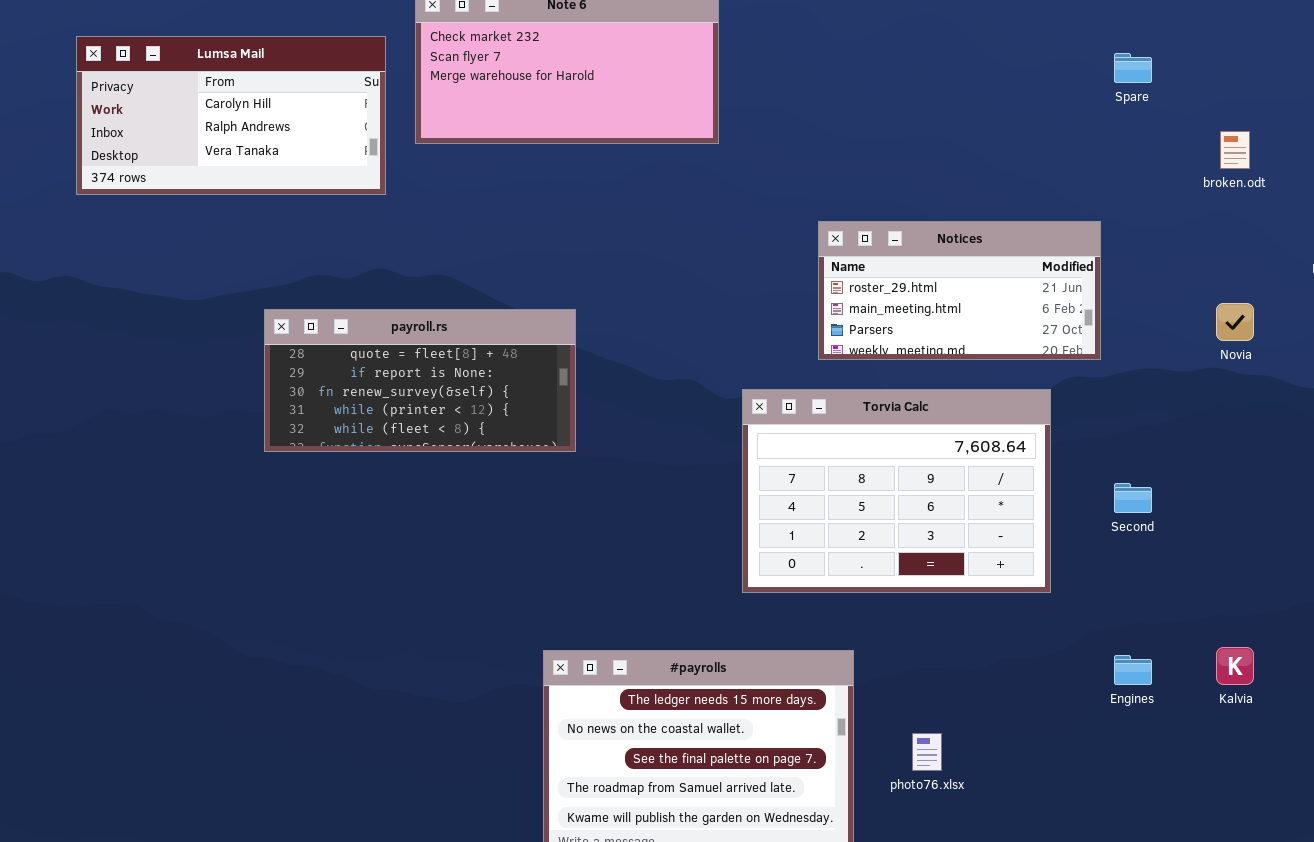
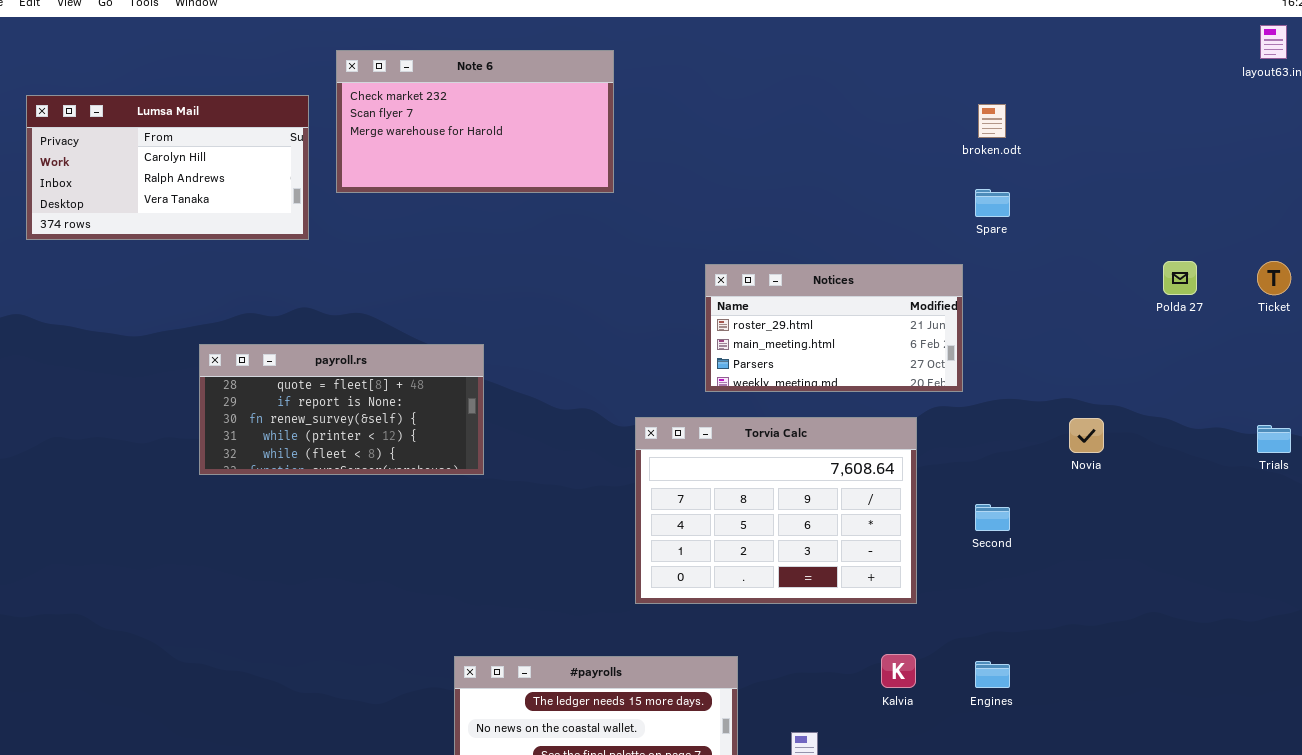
Spare: [1114,53,1152,83] -> [975,189,1010,217], moved
broken.odt: [1220,131,1250,169] -> [978,104,1006,138], moved
Novia: [1216,303,1254,341] -> [1069,418,1104,453], moved
Kalvia: [1216,647,1254,685] -> [881,654,916,688], moved

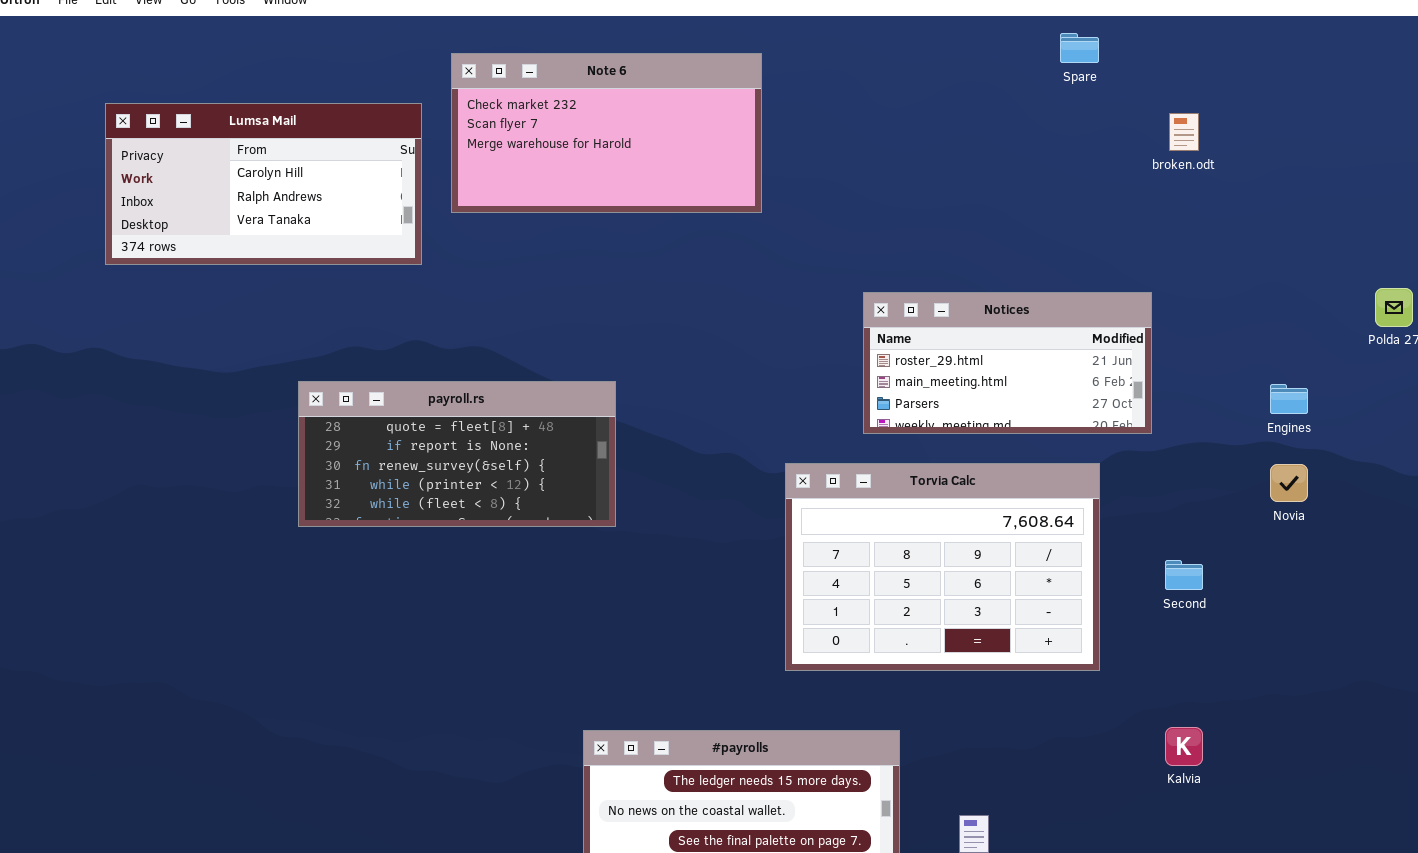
Spare: [975,189,1010,217] -> [1060,33,1099,63], moved
Kalvia: [881,654,916,688] -> [1165,727,1203,766], moved
Engines: [975,661,1010,688] -> [1270,384,1308,414], moved

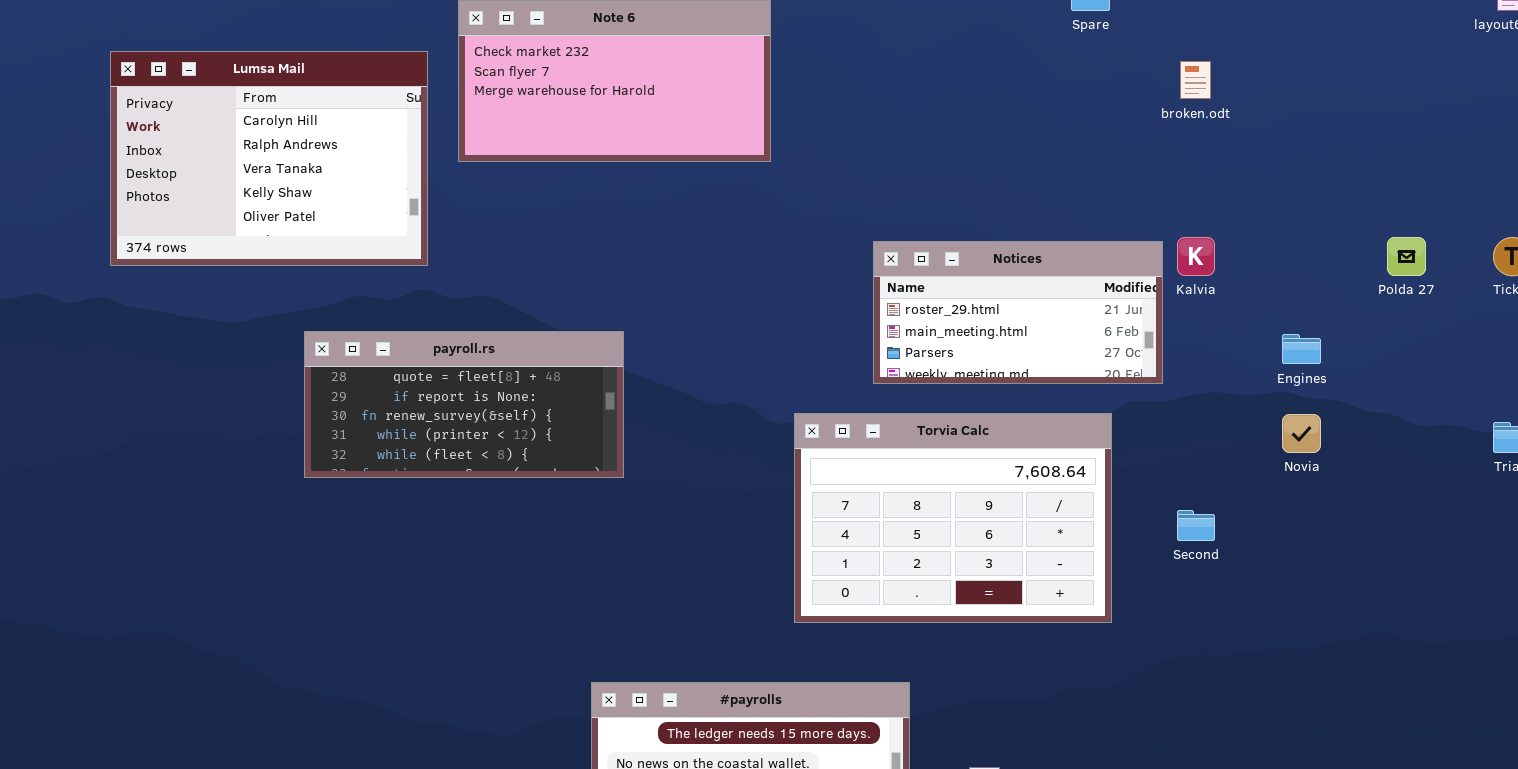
Lumsa Mail: [105,103,422,265] -> [110,51,428,266], resized
Kalvia: [1165,727,1203,766] -> [1177,237,1215,276], moved

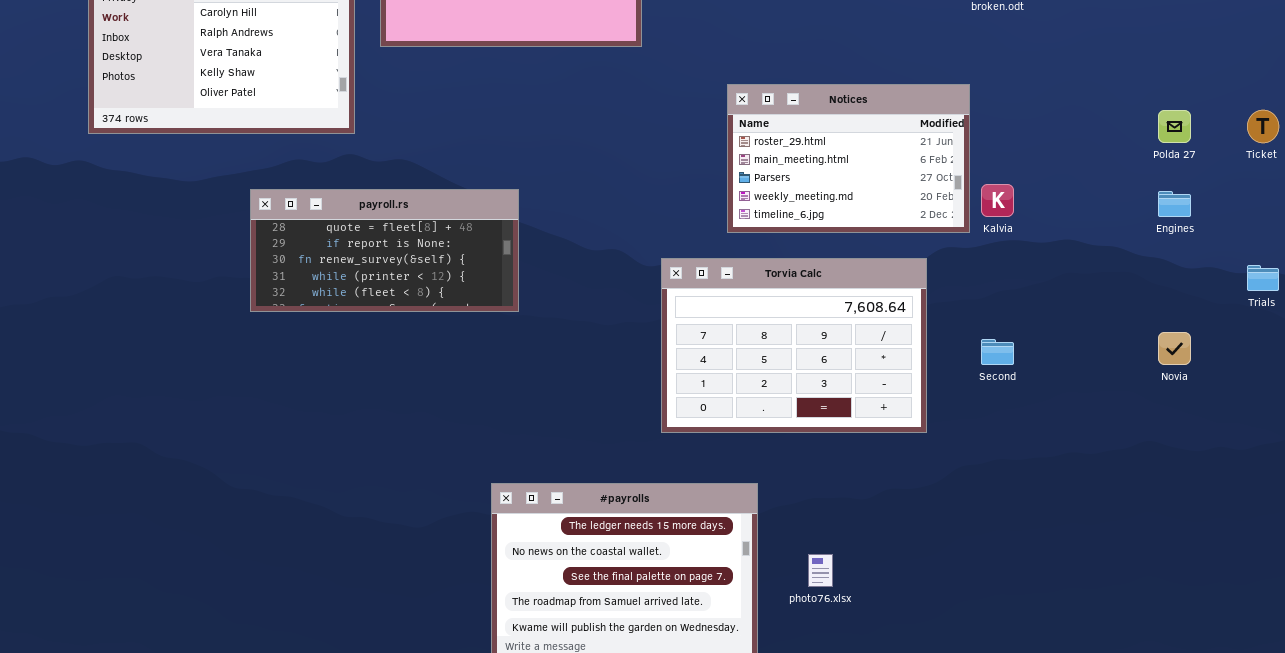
Kalvia: [1177,237,1215,276] -> [981,184,1014,217], moved
Notices: [873,241,1163,384] -> [727,84,970,233], resized
Engines: [1282,334,1321,364] -> [1158,191,1191,217], moved
Novia: [1282,414,1321,453] -> [1158,332,1191,365], moved

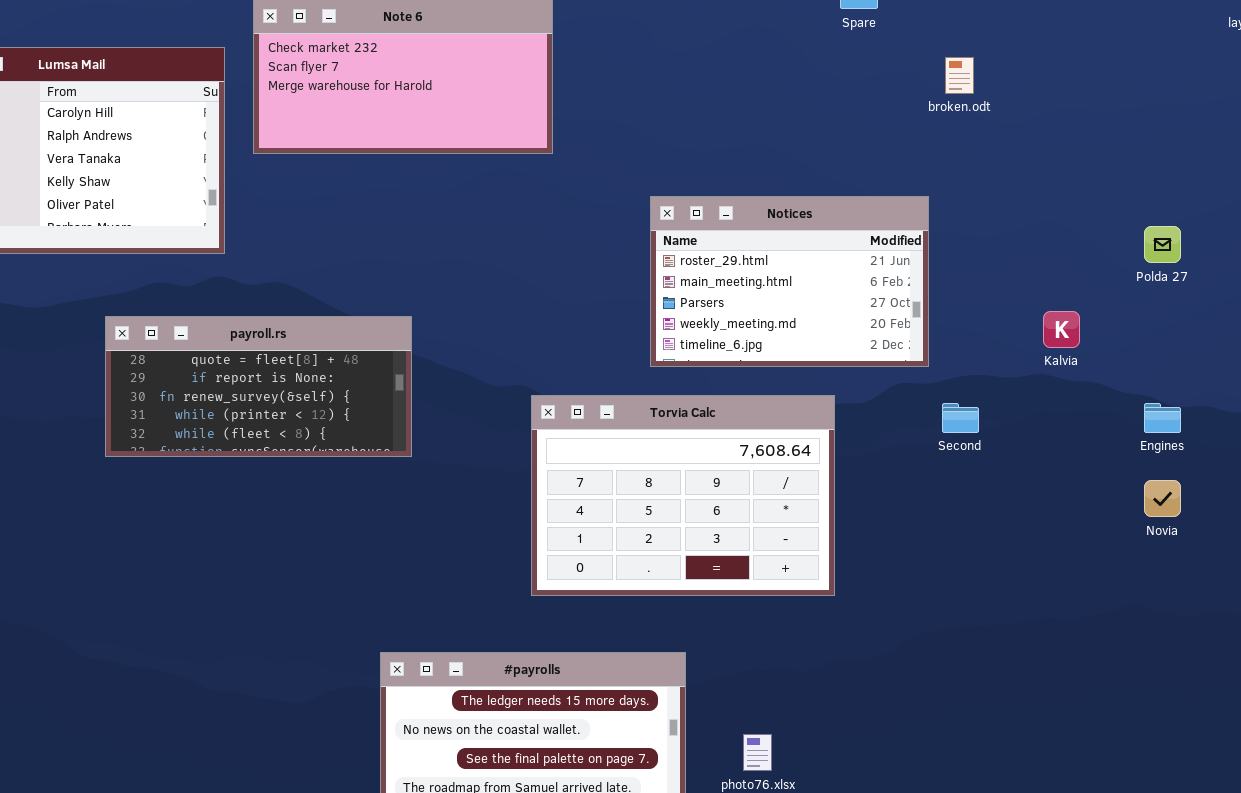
Kalvia: [981,184,1014,217] -> [1043,311,1080,348], moved
Engines: [1158,191,1191,217] -> [1144,403,1181,433], moved
Torvia Calc: [661,258,927,433] -> [531,395,835,596], moved
Second: [981,339,1014,365] -> [942,403,979,433], moved

